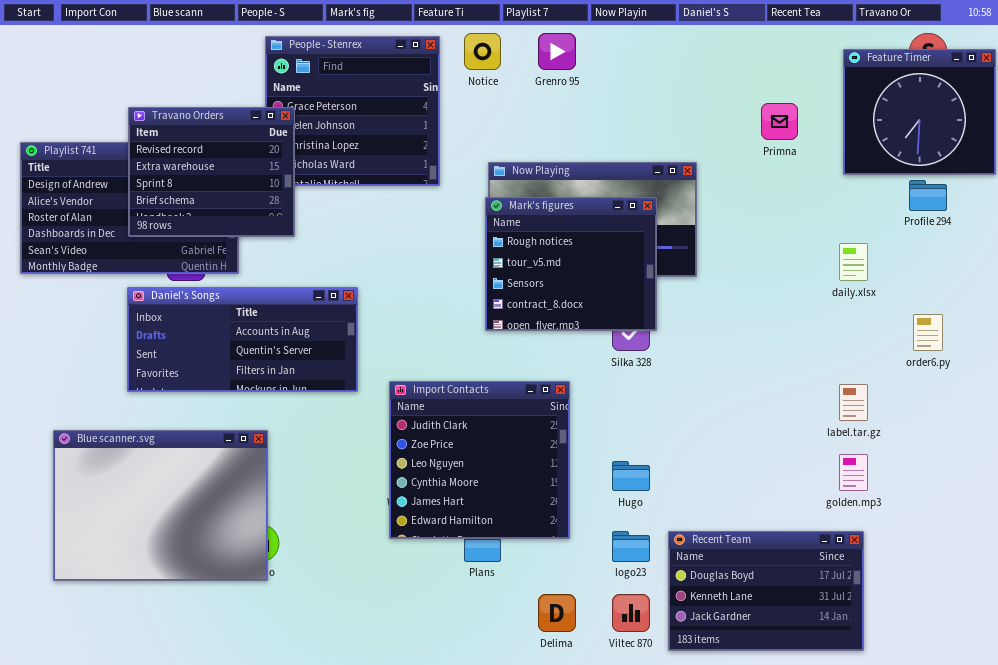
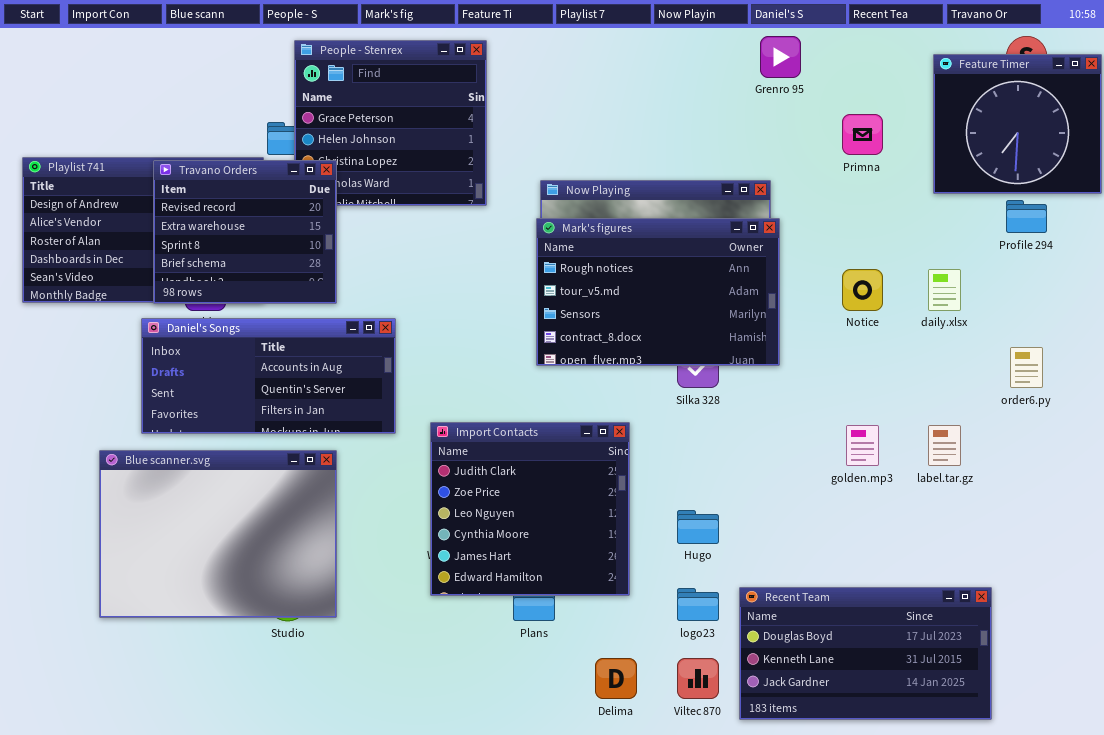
Notice: [464,33,501,70] -> [842,269,883,311], moved
Grenro 95: [538,33,576,70] -> [760,36,801,78], moved
Travano Orders: [128,107,295,237] -> [153,160,337,304], moved
Mark's figures: [485,197,657,331] -> [536,218,780,366], resized
Blue scanner.svg: [53,430,268,581] -> [99,450,337,618], moved
golden.mp3: [839,454,868,491] -> [846,425,879,466], moved
Recent Team: [668,531,864,651] -> [739,587,992,720], resized

